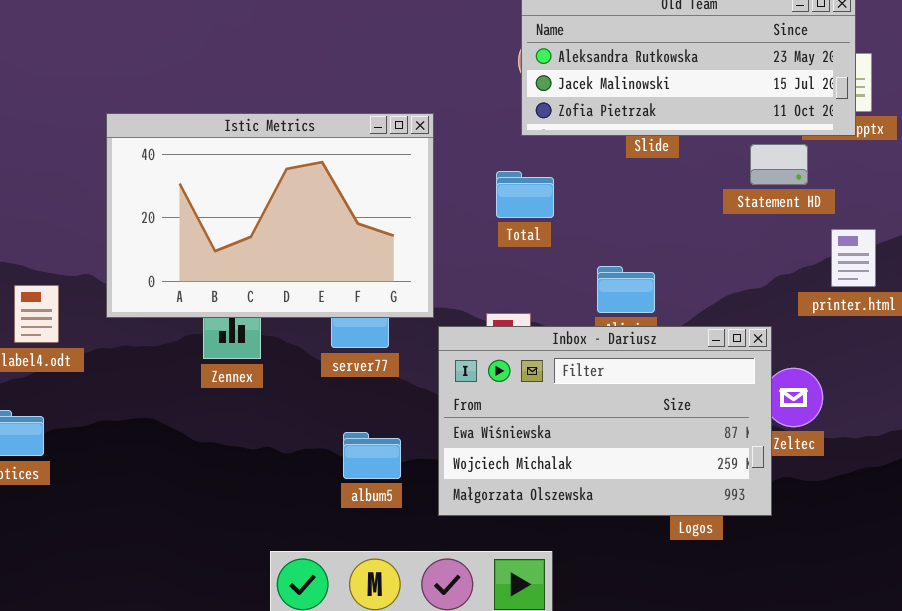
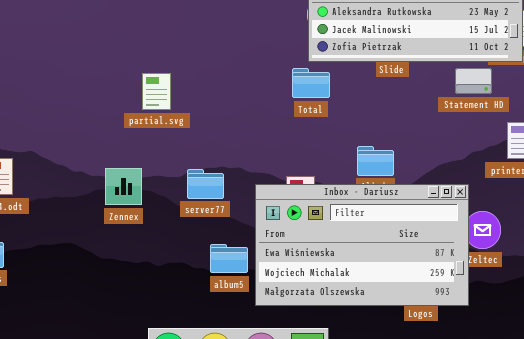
Istic Metrics: [106,113,434,318] -> none, closed
Total: [496,171,554,218] -> [292,68,330,98], moved
album5: [343,432,401,479] -> [210,244,248,273], moved

